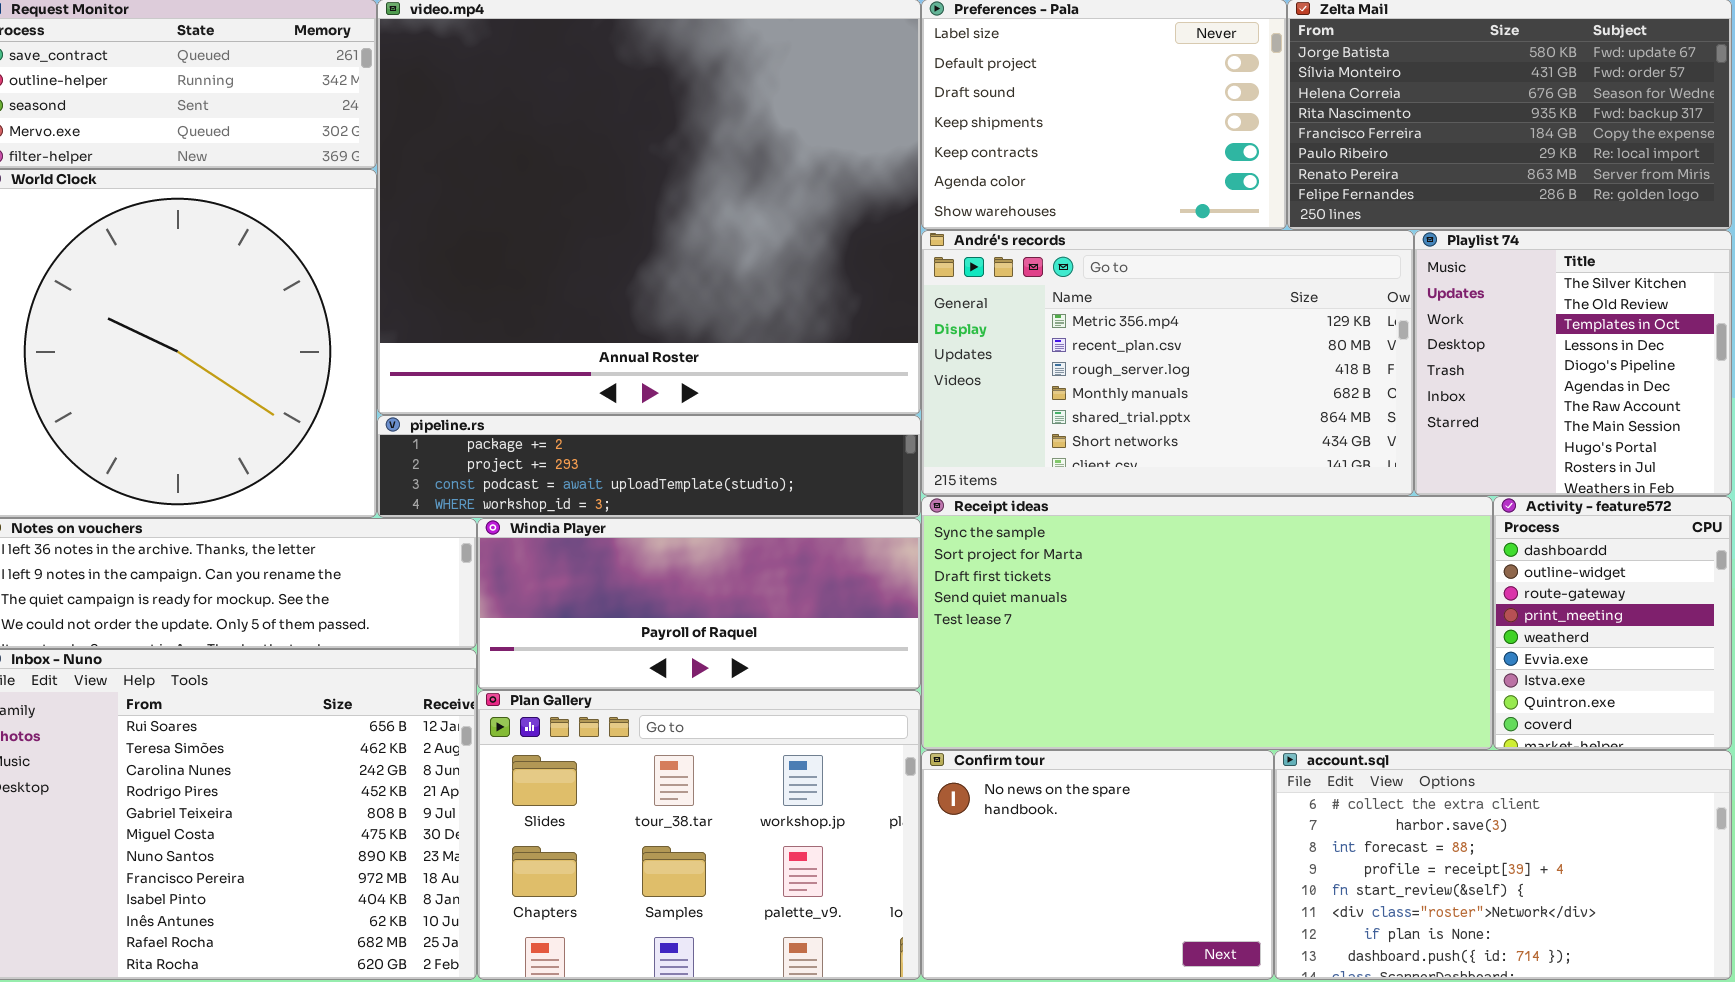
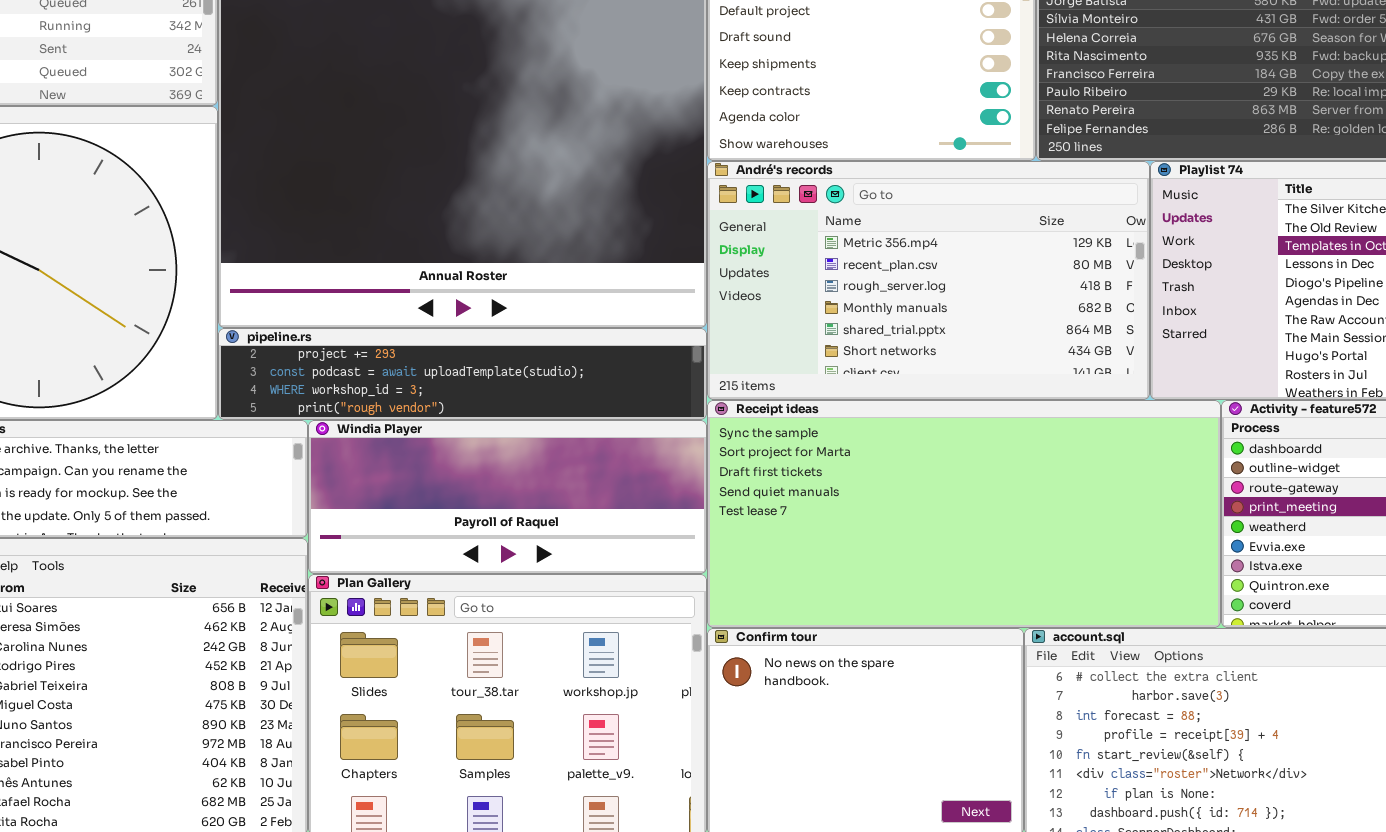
pipeline.rs: [377,415,921,518] -> [218,328,707,420], scrolled down 1 row

